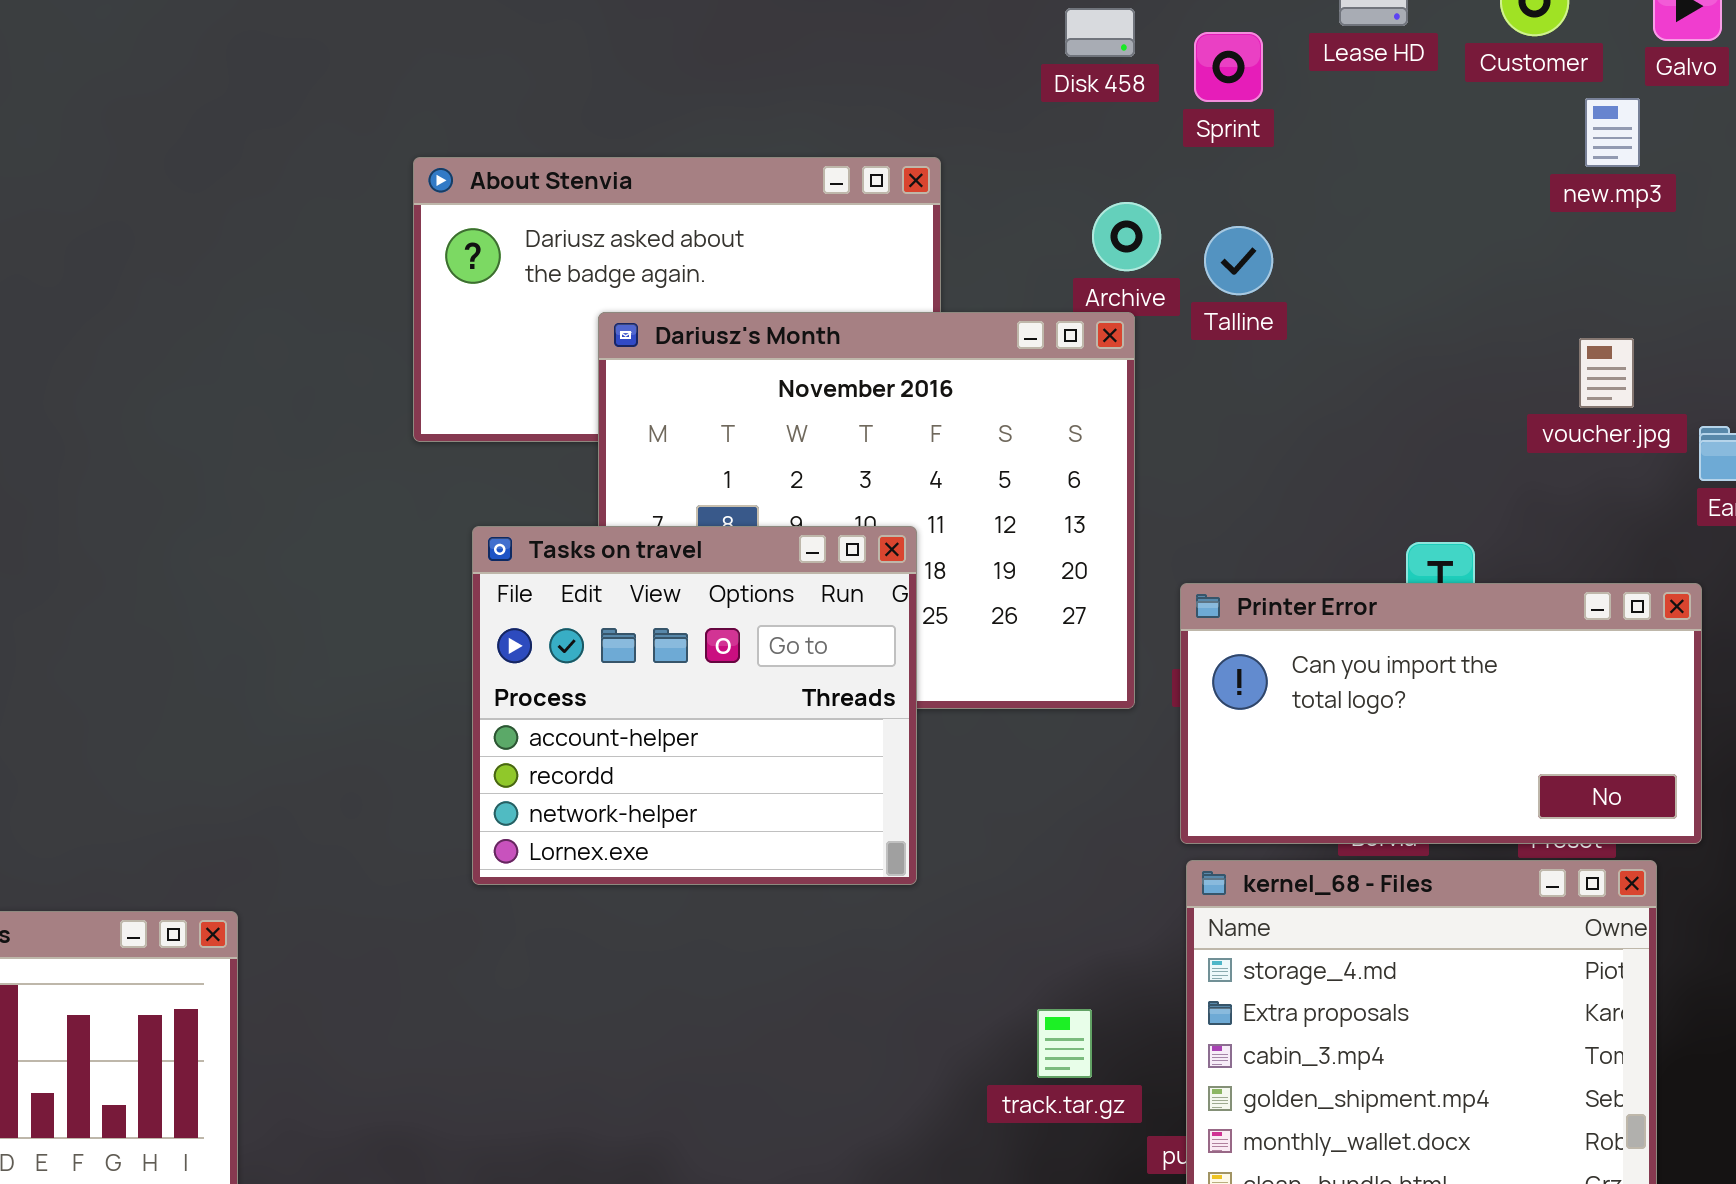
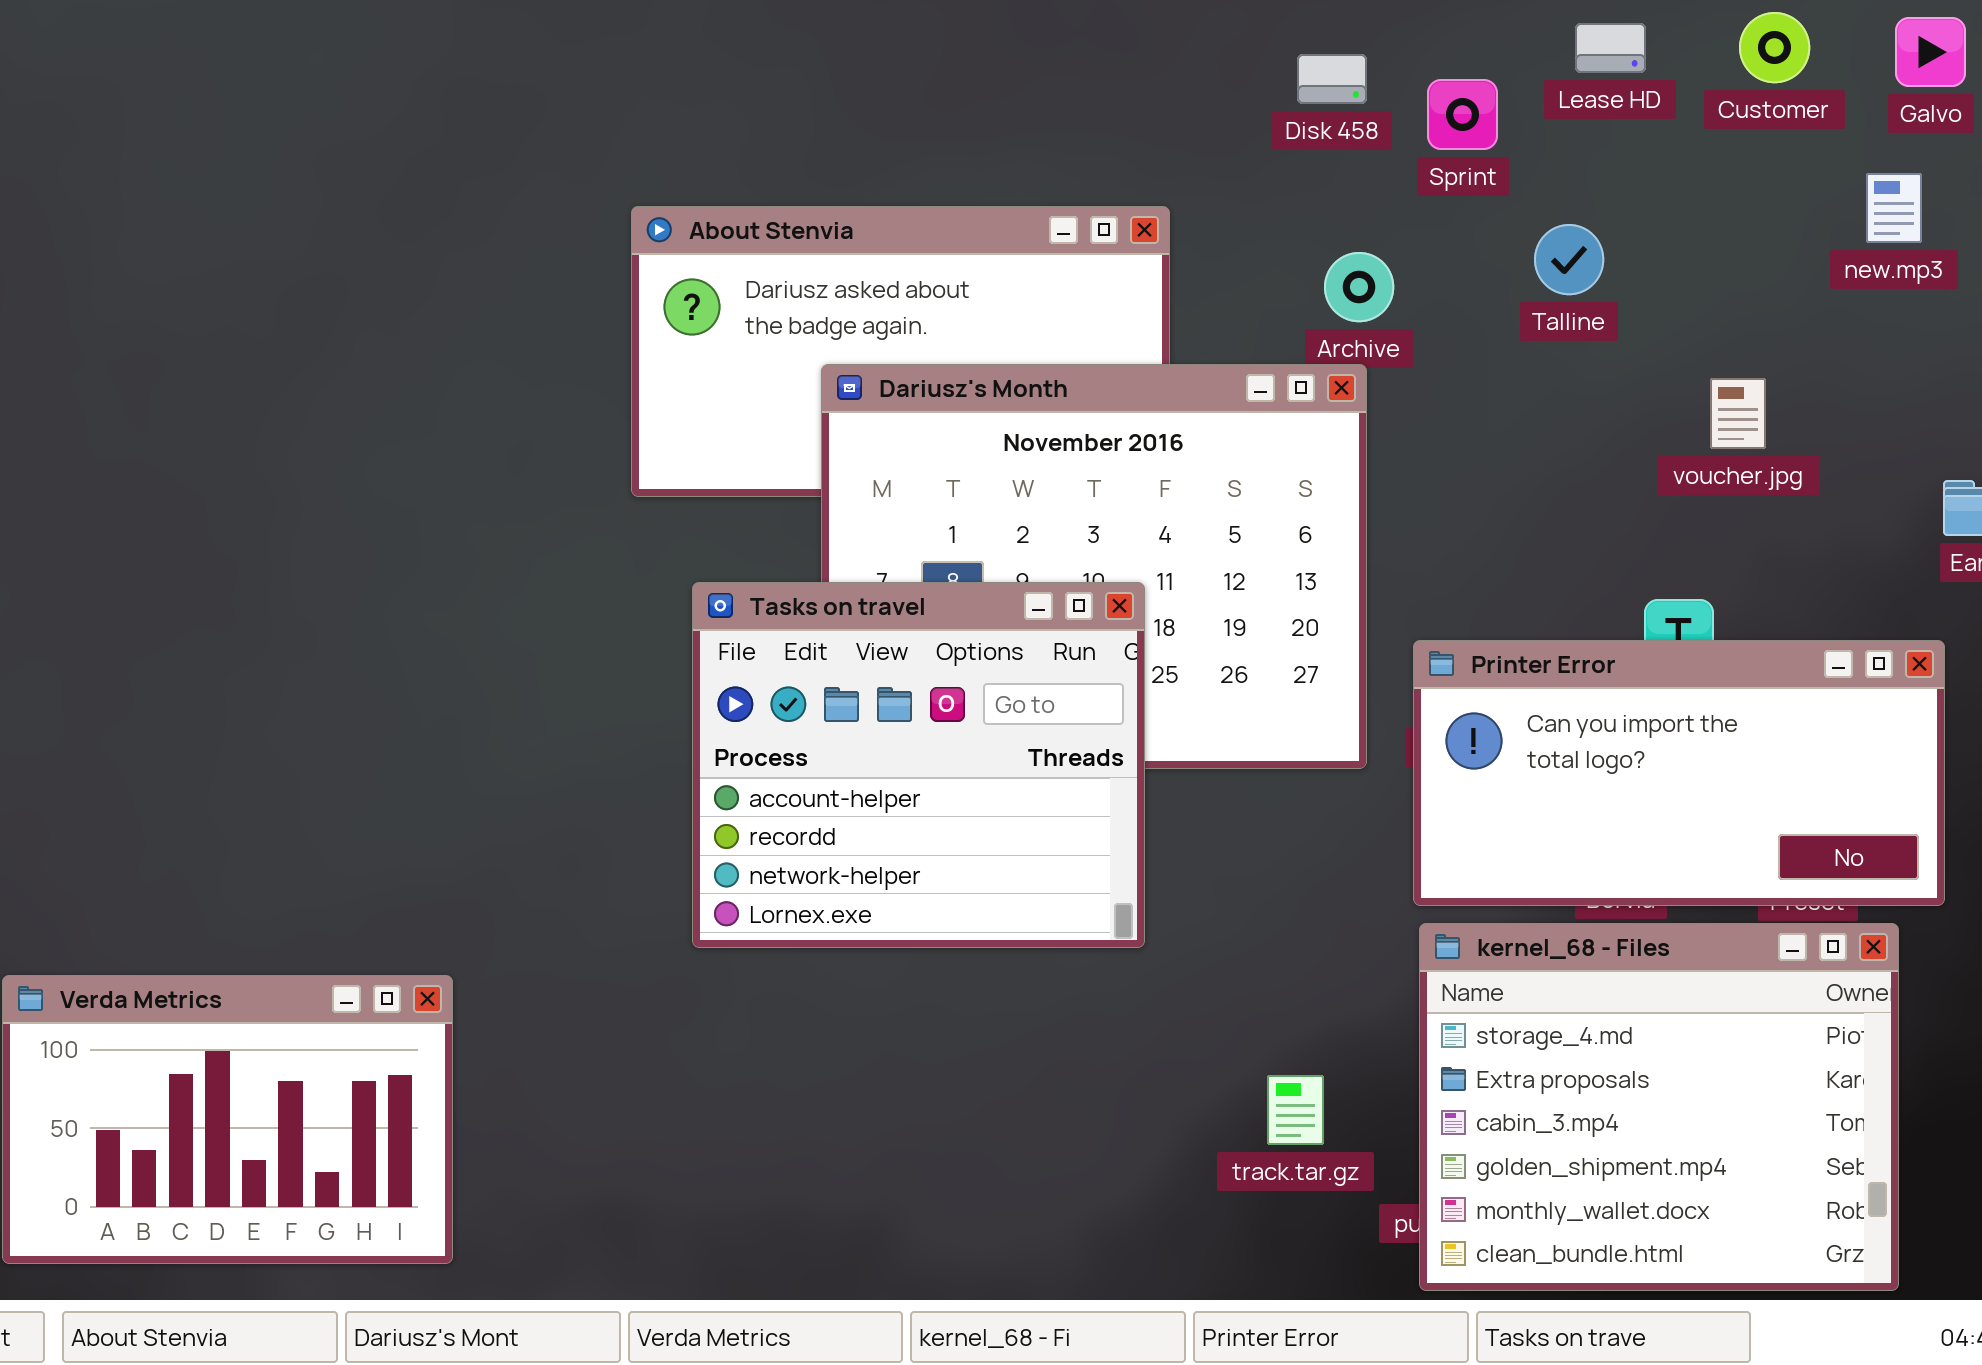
new.mp3: [1585,98,1640,167] -> [1866,173,1922,243], moved
Talline: [1204,226,1273,295] -> [1534,224,1604,295], moved
voucher.jpg: [1579,338,1634,408] -> [1710,378,1766,449], moved

